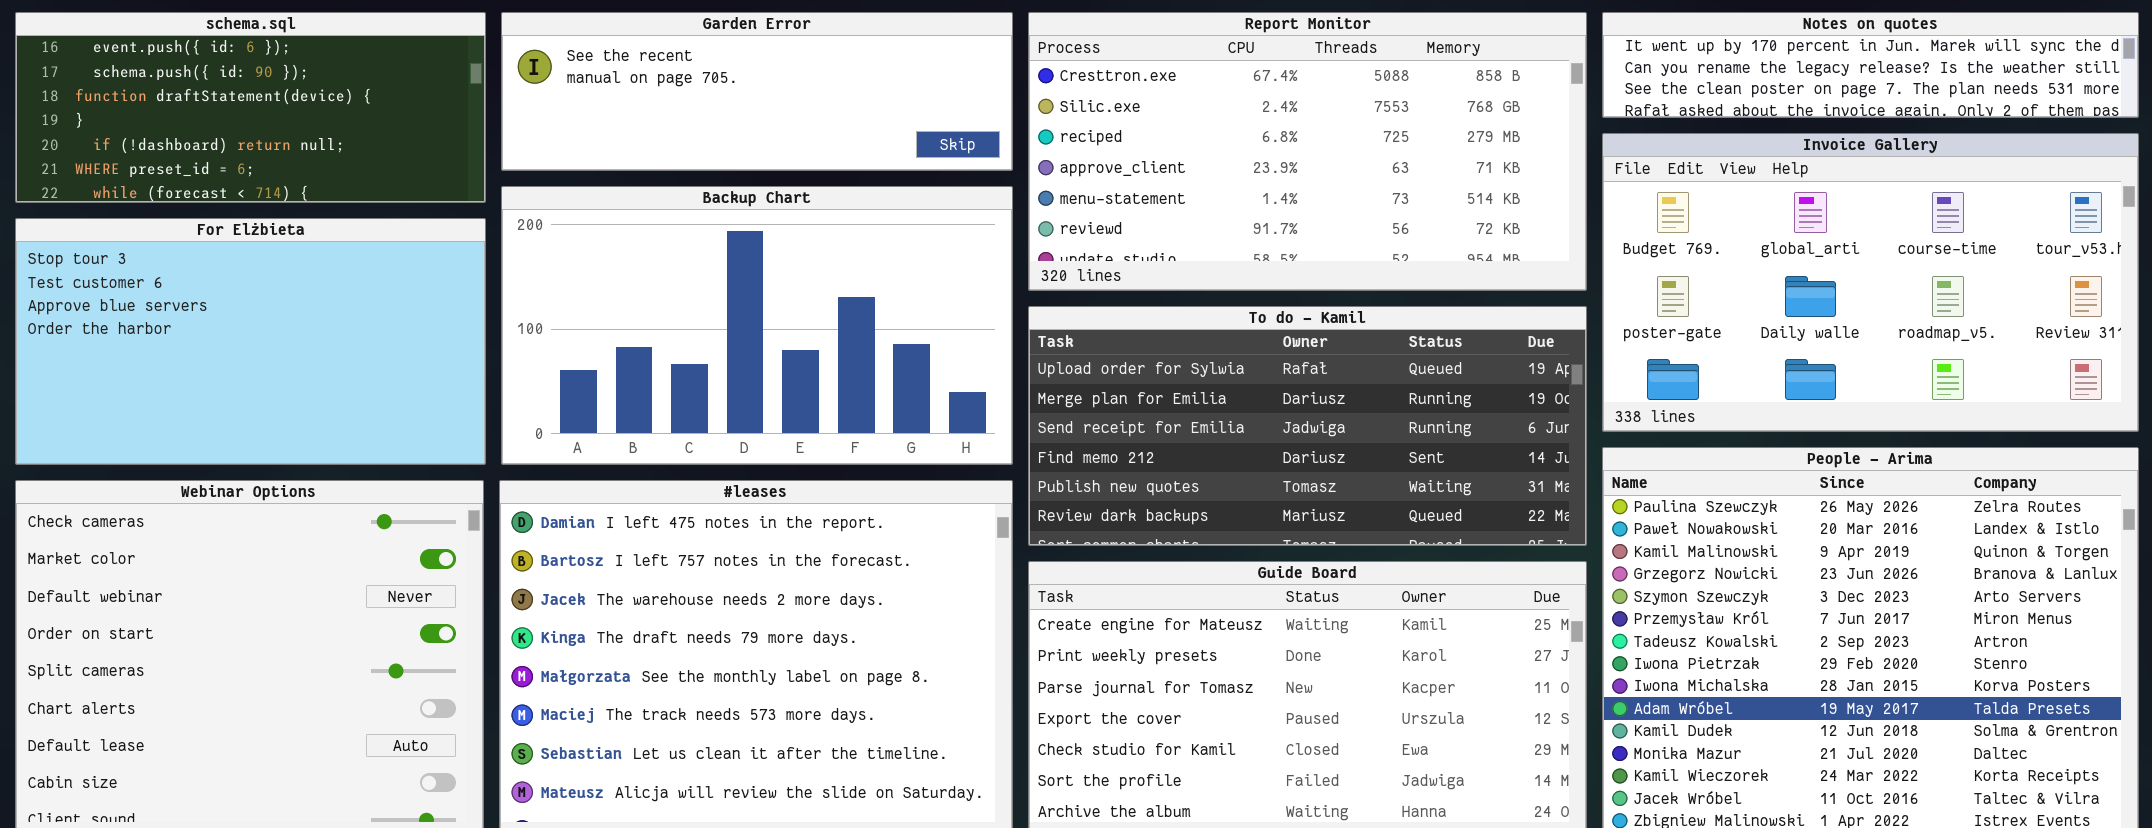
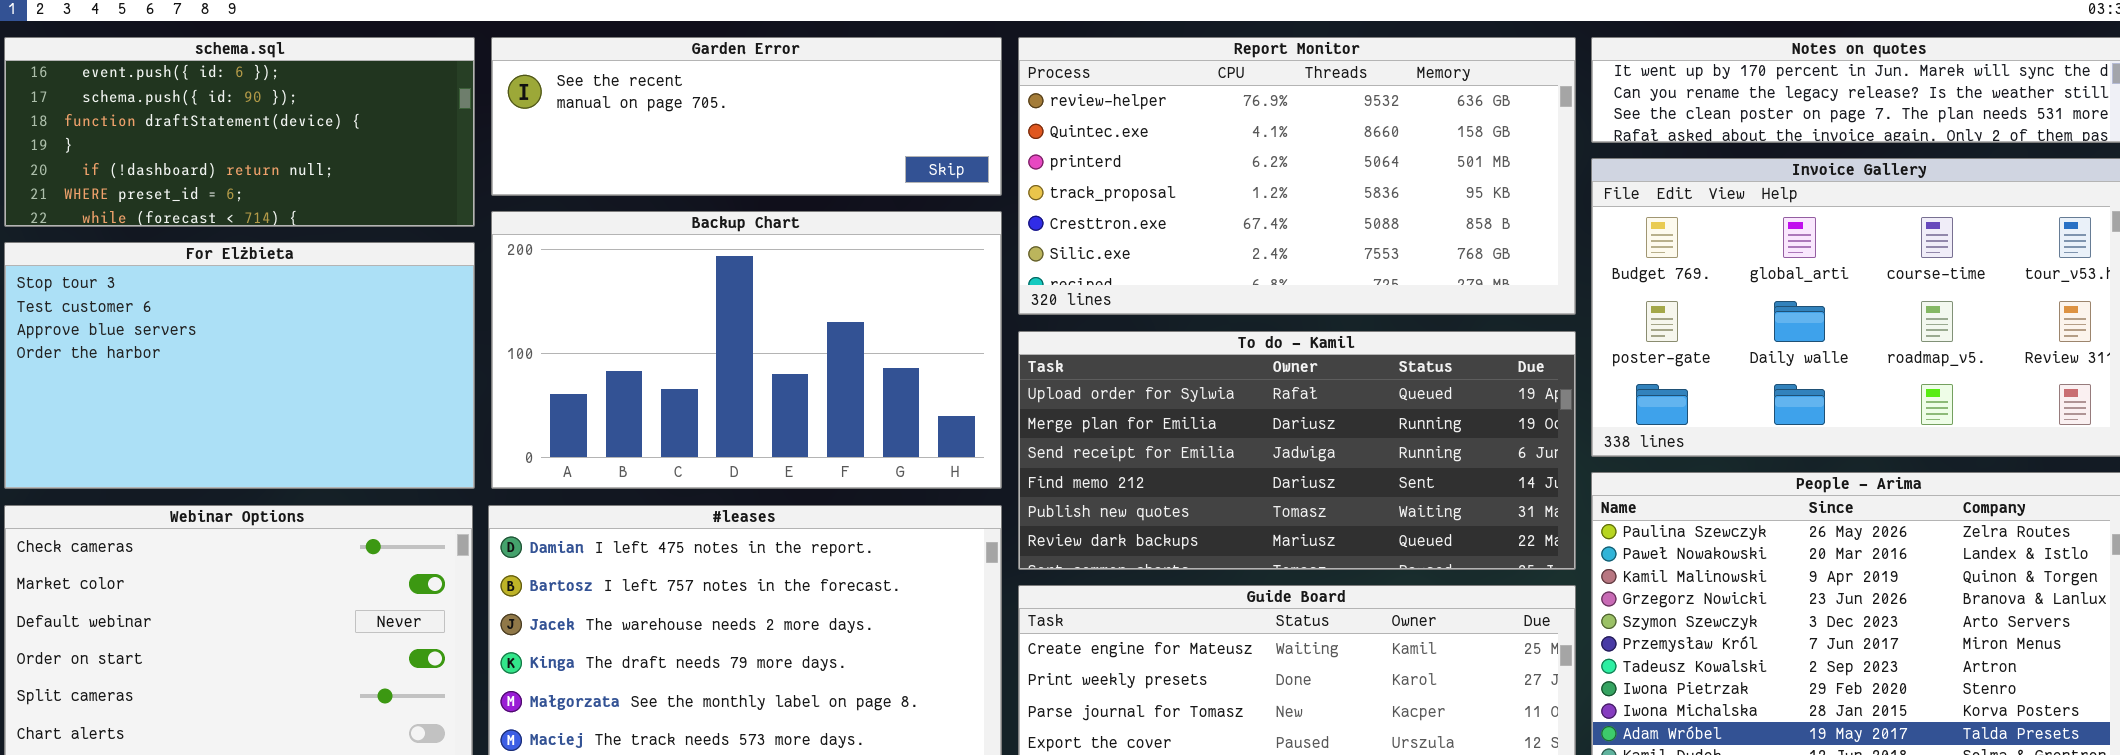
Report Monitor: [1028,12,1587,291] -> [1018,37,1576,315], scrolled up 4 rows

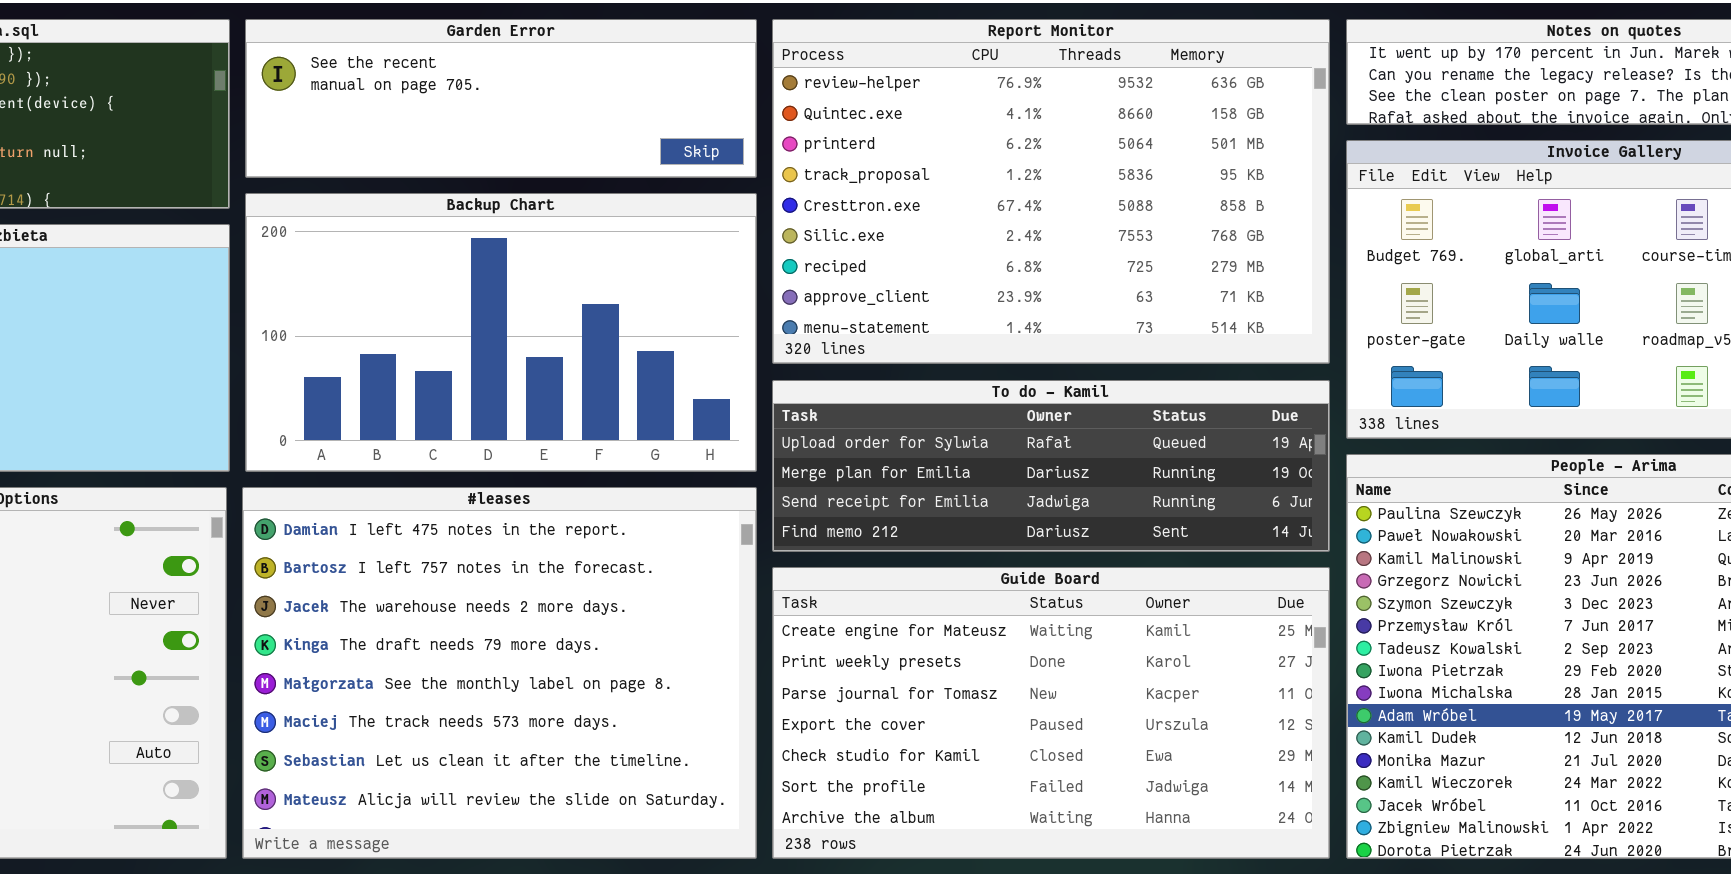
Report Monitor: [1018,37,1576,315] -> [772,19,1330,364], resized
To do - Kamil: [1018,331,1576,570] -> [772,380,1330,552], resized

